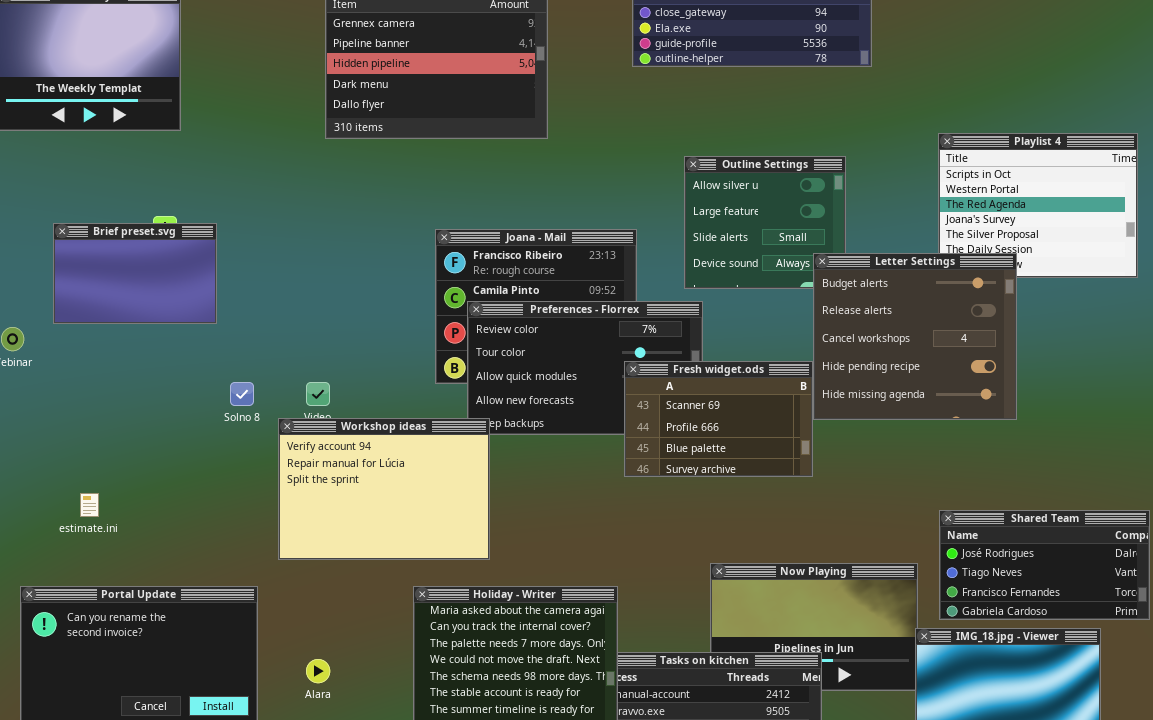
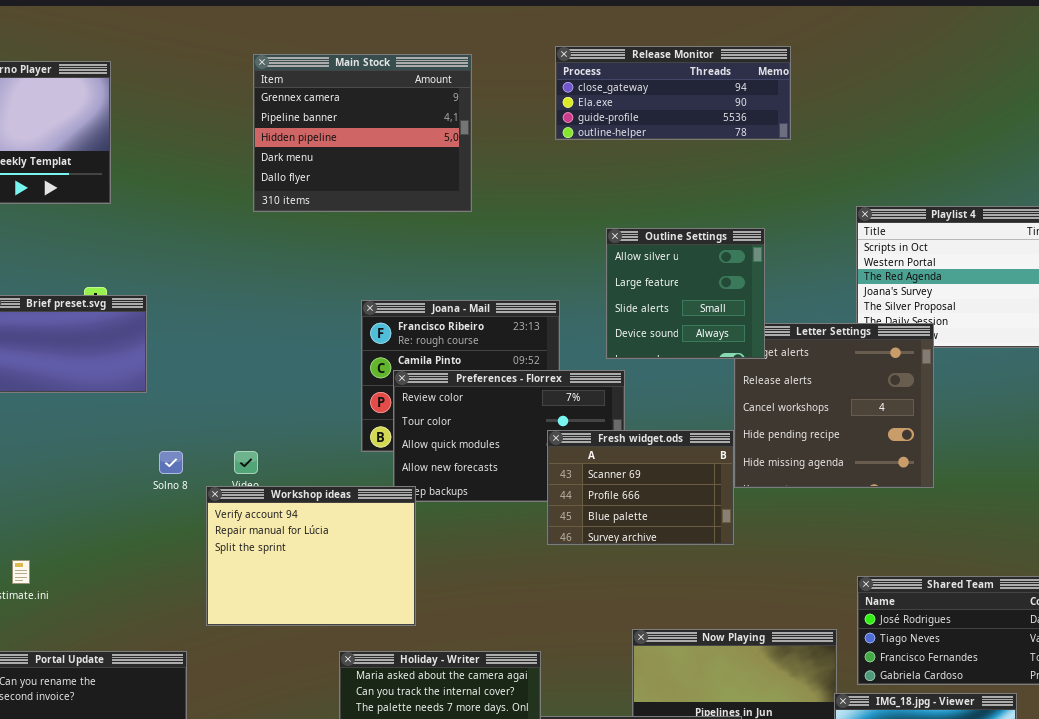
Outline Settings: [684,156,846,289] -> [606,228,765,359], raised

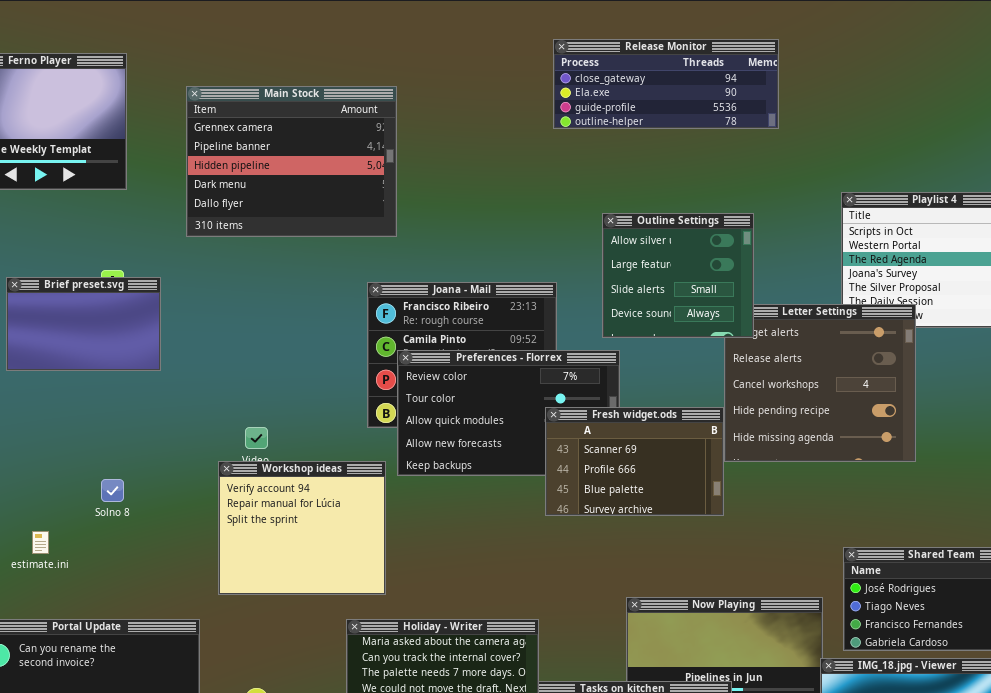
Main Stock: [253,54,472,212] -> [186,86,397,237], moved
Solno 8: [159,451,183,474] -> [101,479,124,502], moved
Workshop ideas: [206,486,416,626] -> [218,461,386,595], resized

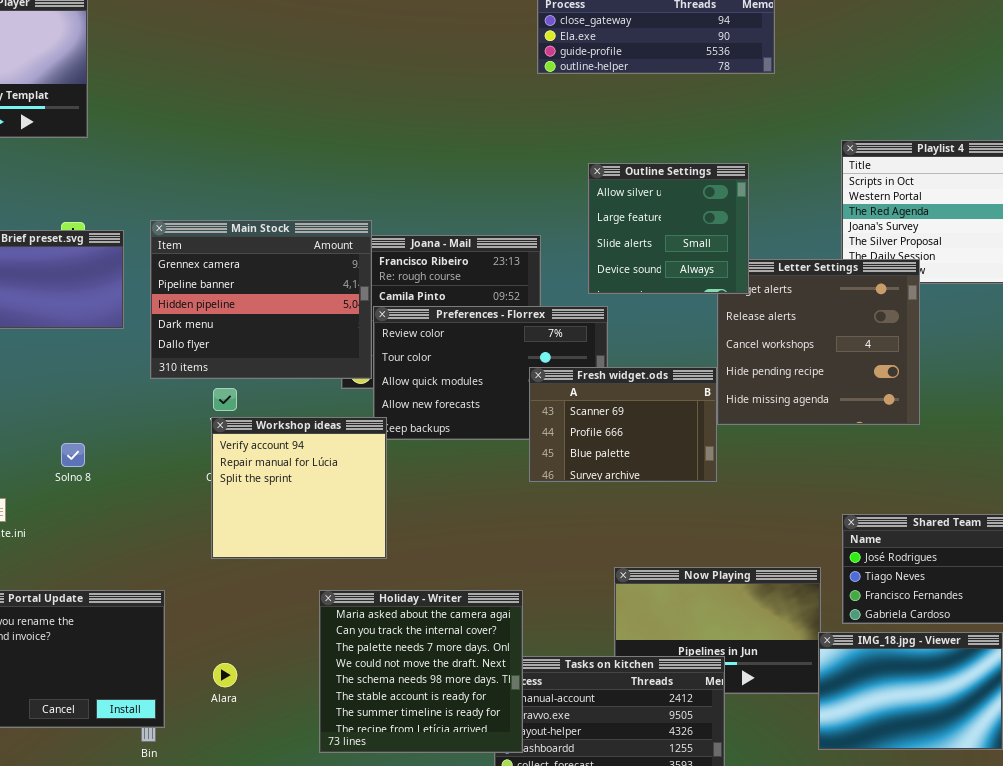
Main Stock: [186,86,397,237] -> [150,220,372,379], moved
Workshop ideas: [218,461,386,595] -> [211,417,387,559], moved

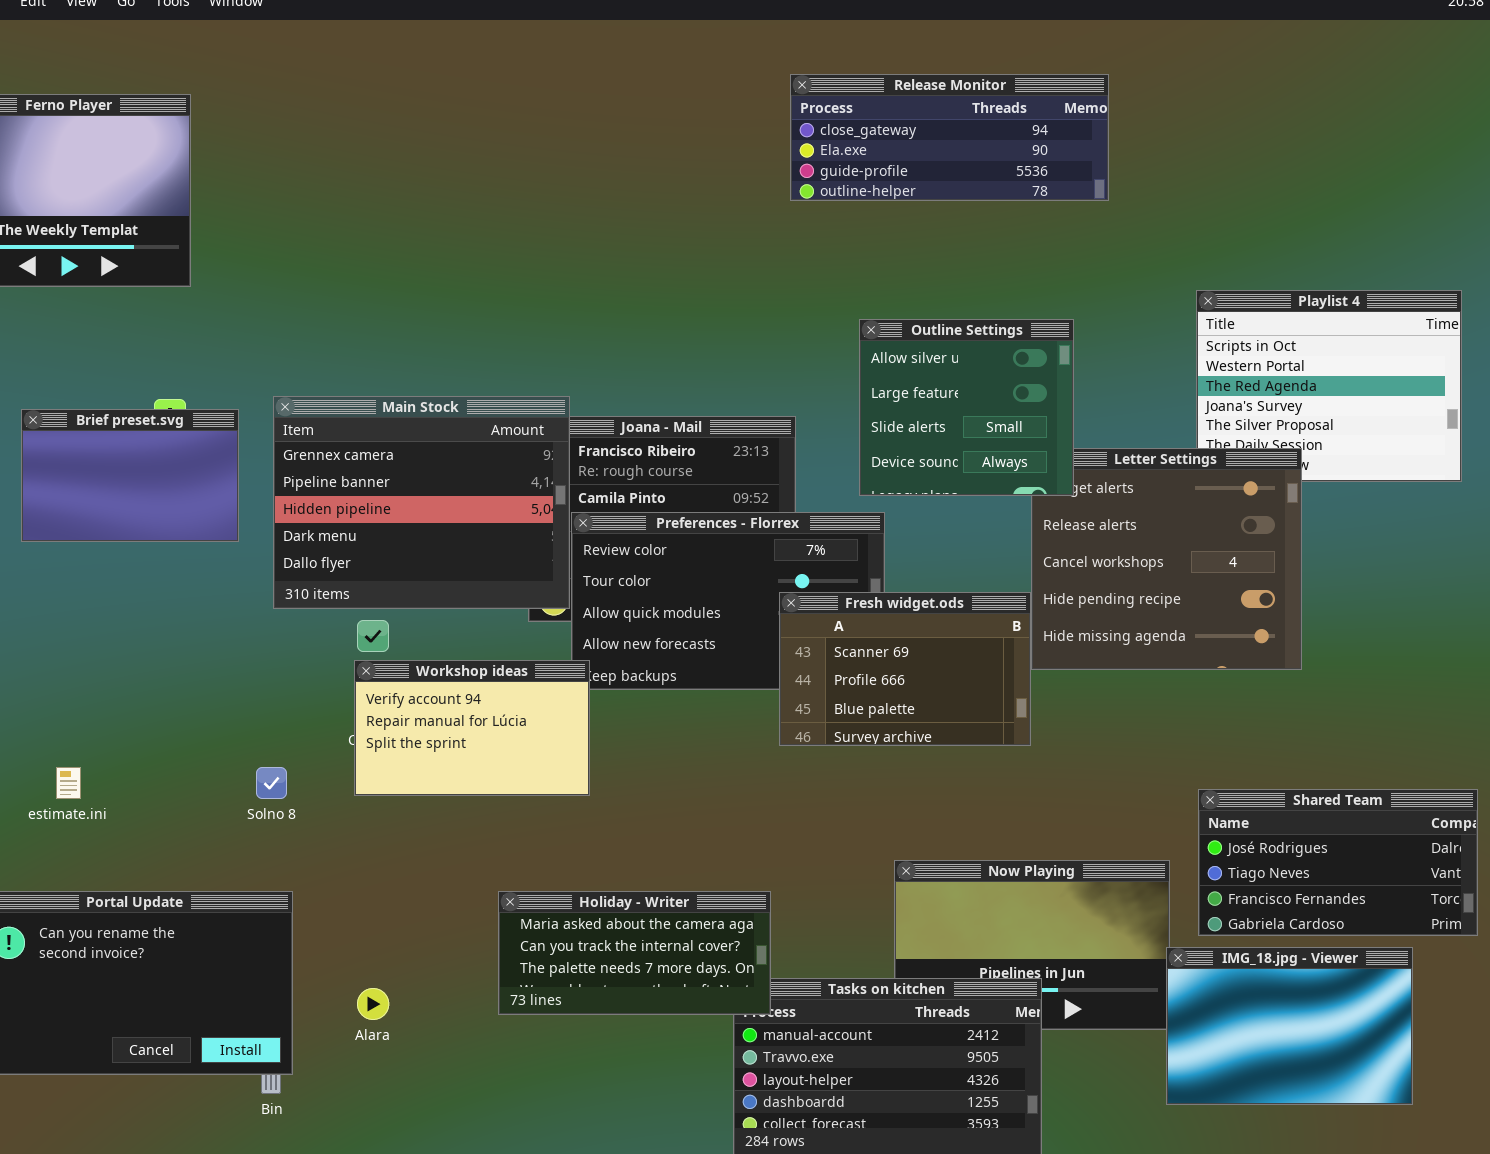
Workshop ideas: [211,417,387,559] -> [354,660,590,796], resized
Solno 8: [61,443,85,467] -> [256,767,287,799], moved
Holiday - Writer: [319,590,523,753] -> [498,891,771,1015], resized

